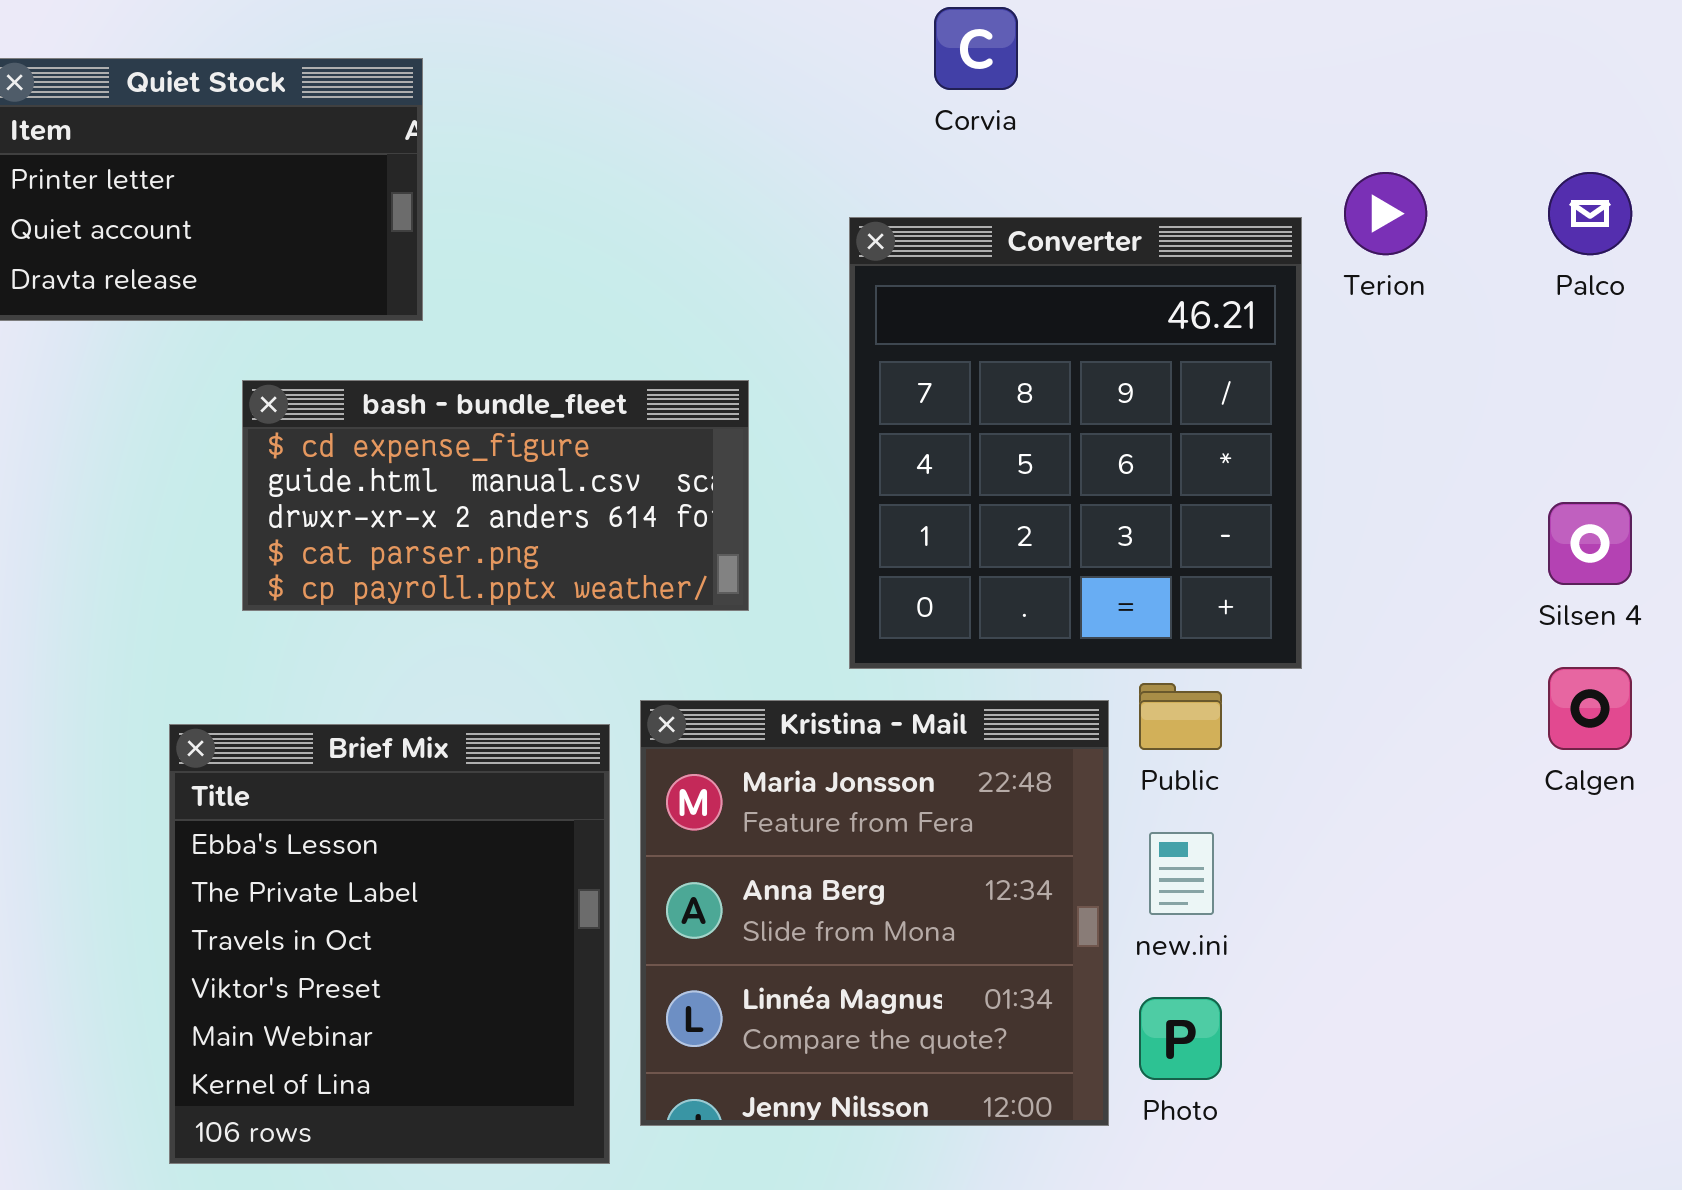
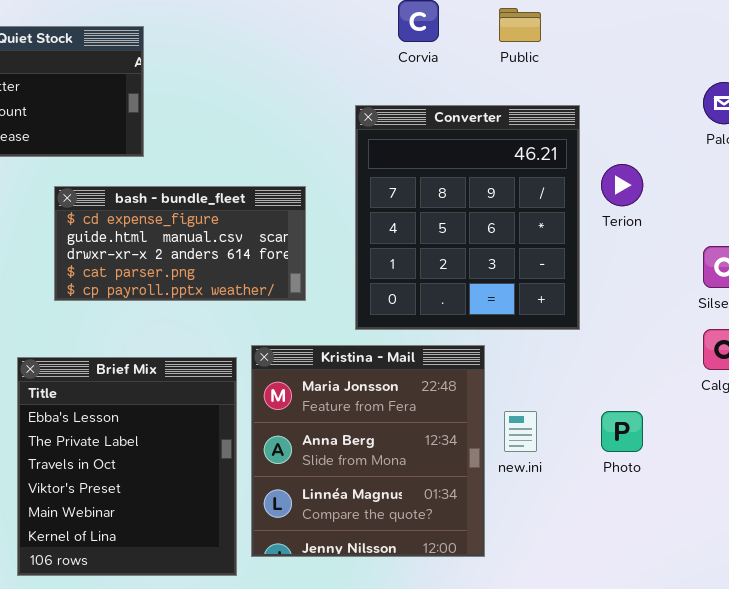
Terion: [1344,172,1427,255] -> [601,164,643,206], moved
Public: [1139,683,1222,750] -> [499,8,541,42], moved
Photo: [1139,997,1222,1080] -> [601,411,643,452], moved

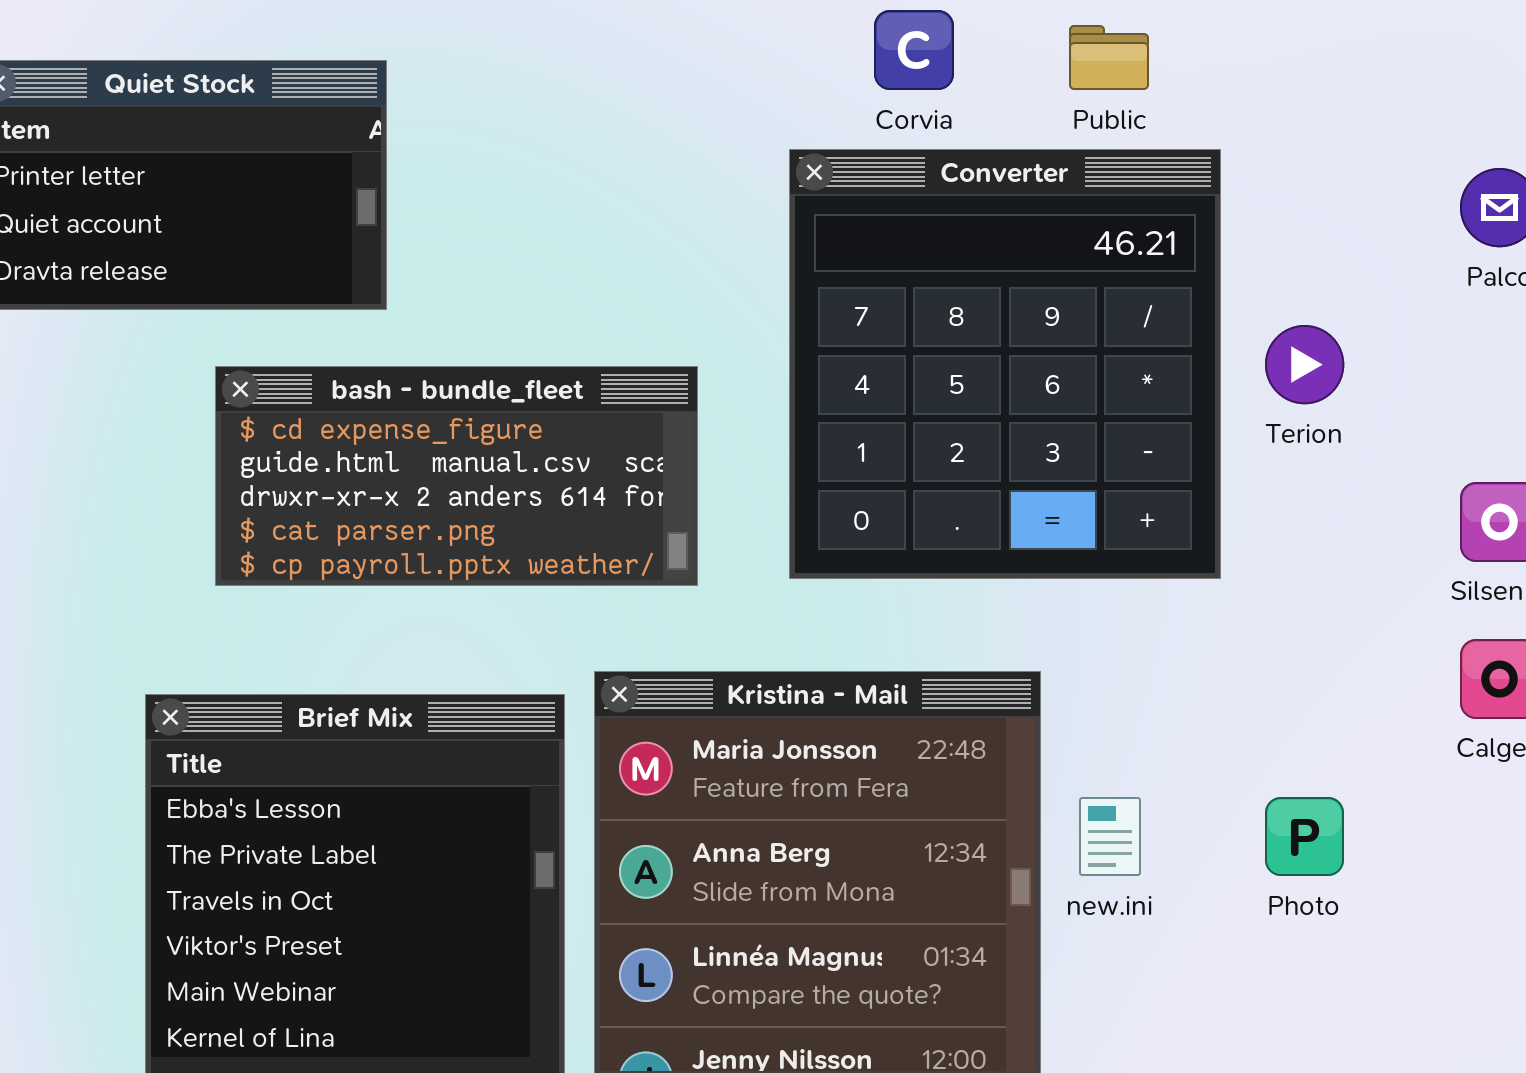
Converter: [355,105,580,330] -> [789,149,1221,579], moved

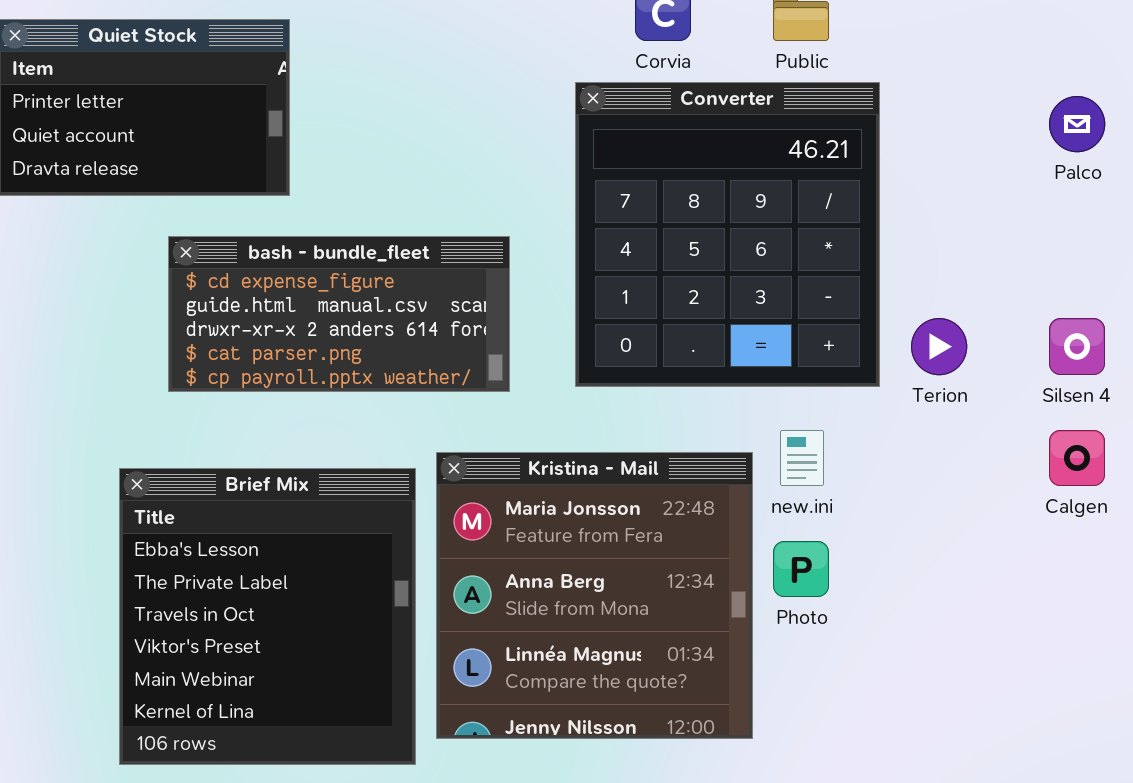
Terion: [1265,325,1344,404] -> [911,318,967,375], moved
new.ini: [1079,797,1141,876] -> [780,430,824,486], moved
Photo: [1265,797,1344,876] -> [773,541,829,597], moved

